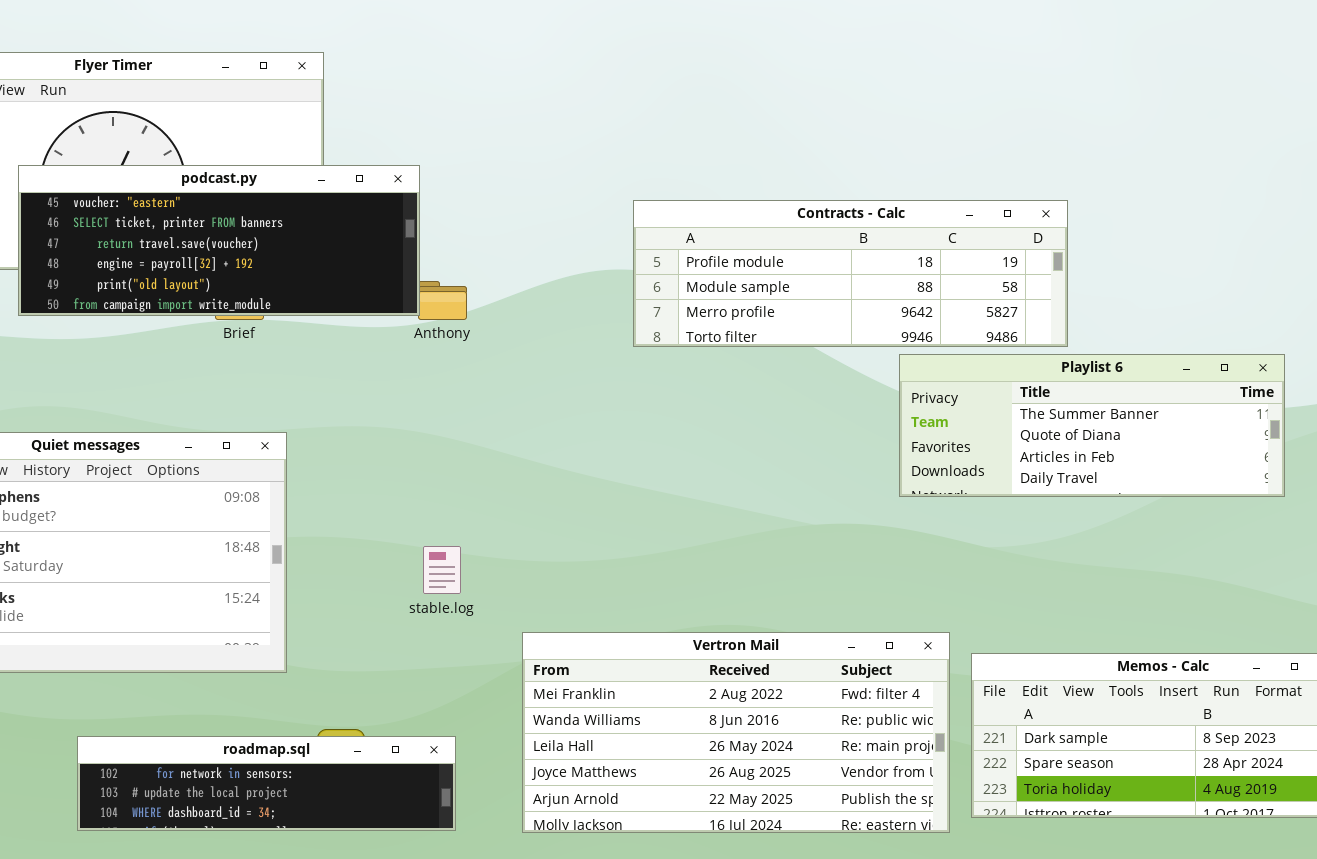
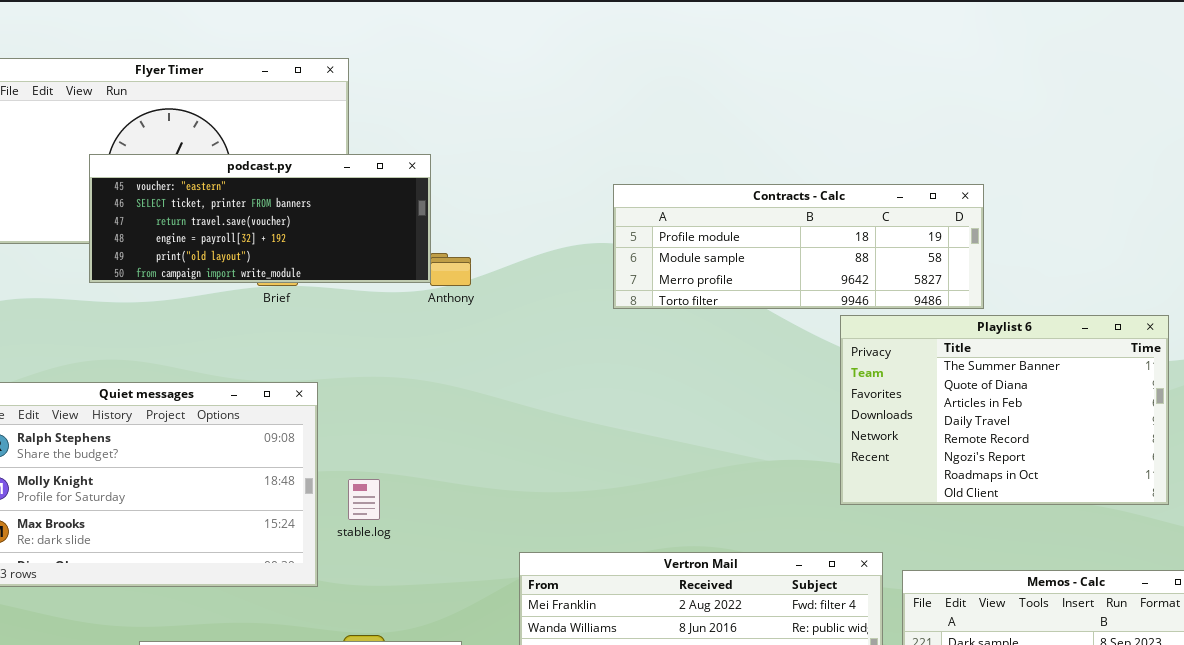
Playlist 6: [899,354,1285,497] -> [840,315,1169,505], resized
stable.log: [423,546,461,594] -> [348,479,380,520], moved

